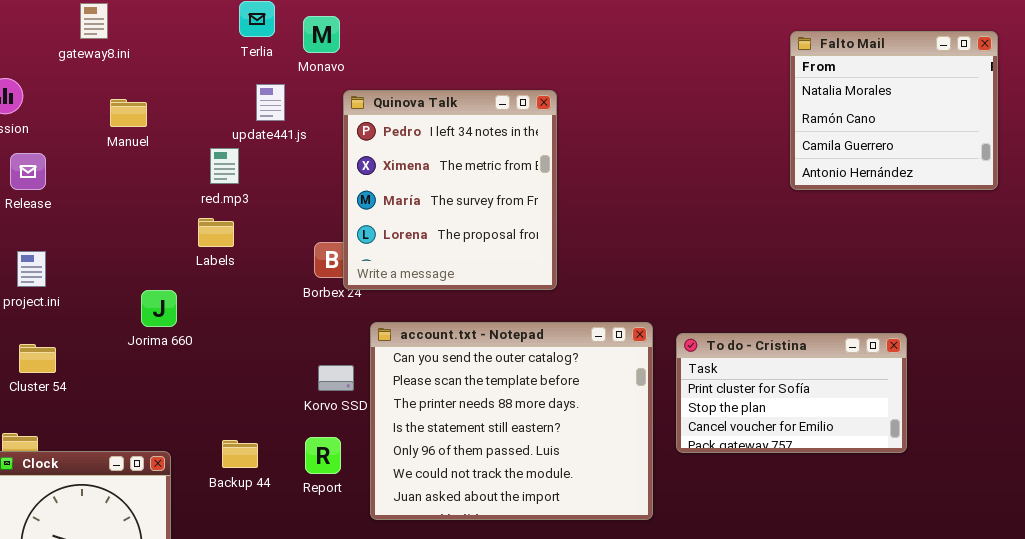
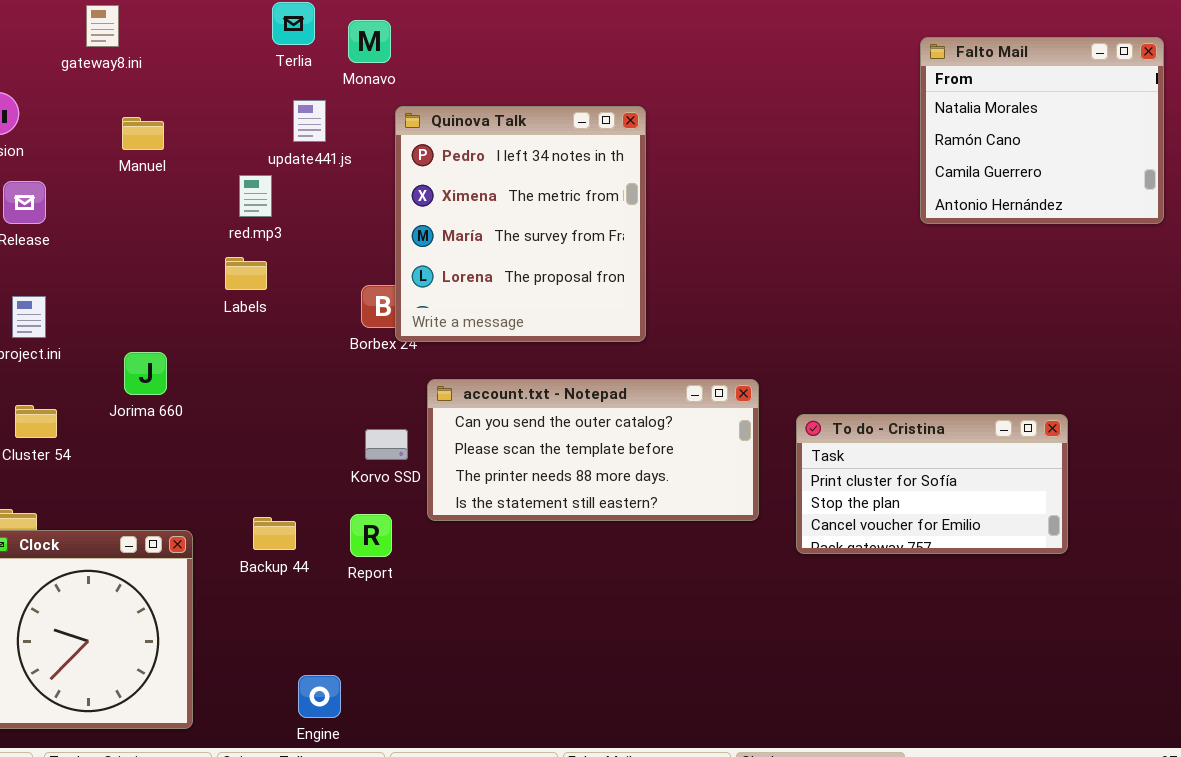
Jorima 660: [141,290,177,327] -> [124,352,167,395], moved
account.txt - Notepad: [370,322,653,520] -> [427,379,759,521], resized
To do - Cristina: [676,333,907,453] -> [796,414,1068,554], moved

